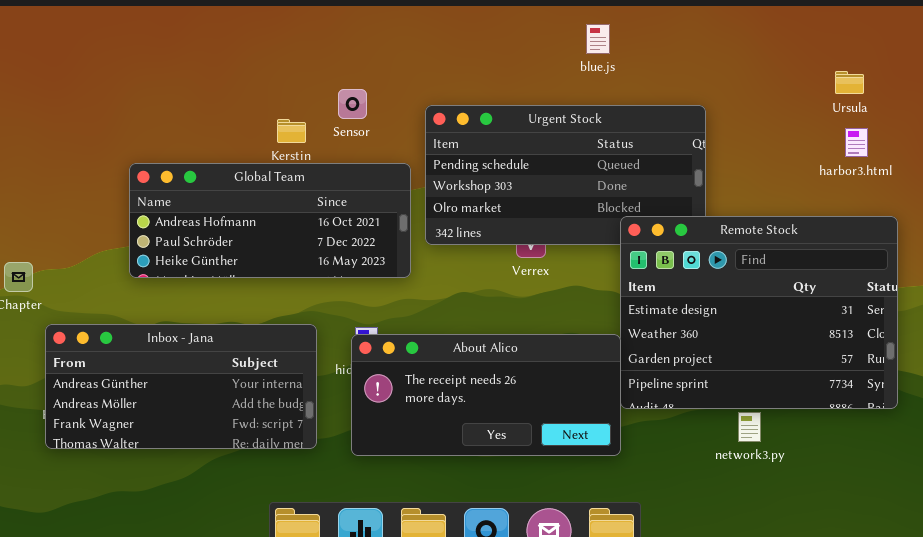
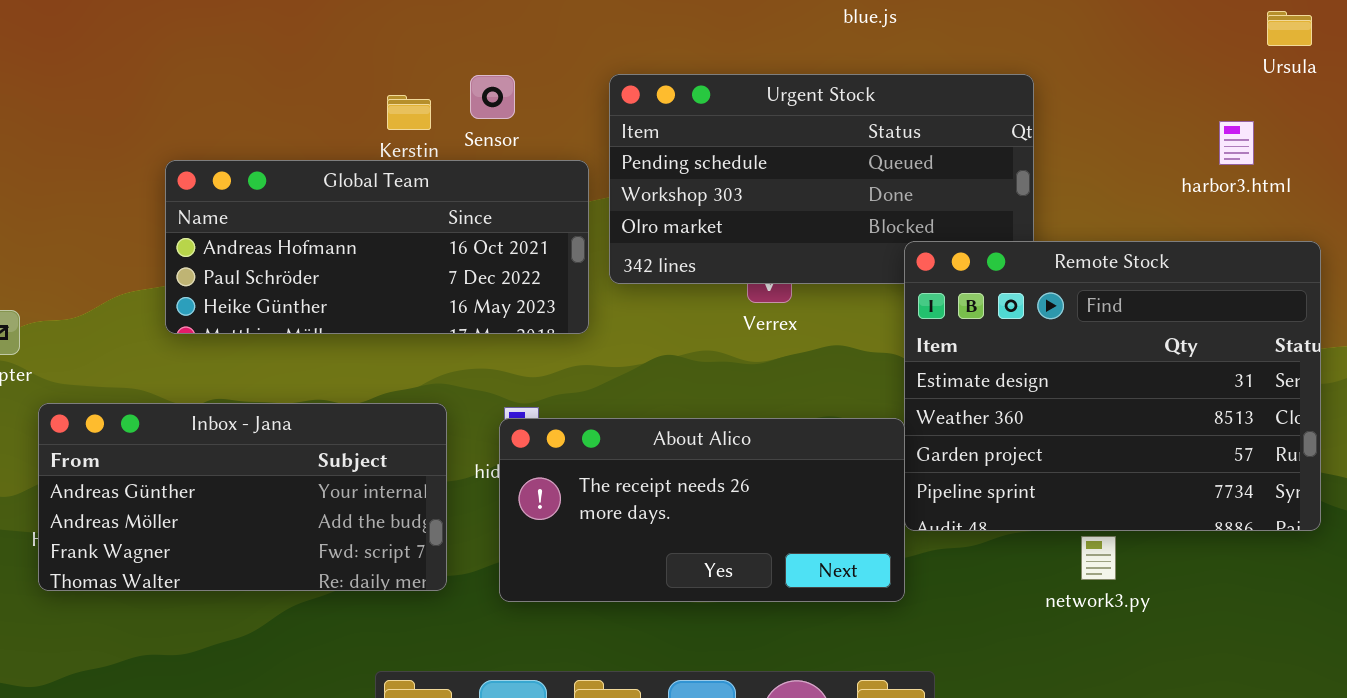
Ursula: [835,71,864,94] -> [1267,11,1312,46], moved
Sensor: [338,89,367,119] -> [470,75,515,119], moved
harbor3.html: [845,128,868,157] -> [1219,121,1254,165], moved

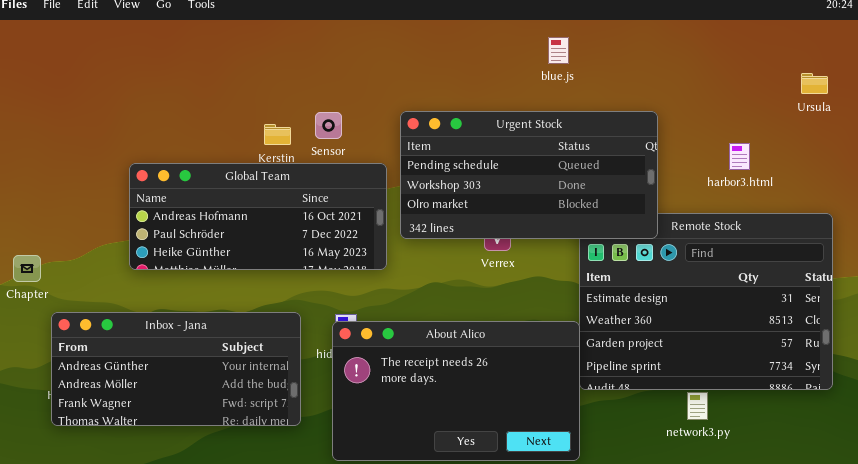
Urgent Stock: [609,74,1034,284] -> [400,111,658,239], raised
harbor3.html: [1219,121,1254,165] -> [729,143,750,170], moved
About Alico: [499,418,905,602] -> [332,321,580,461], resized

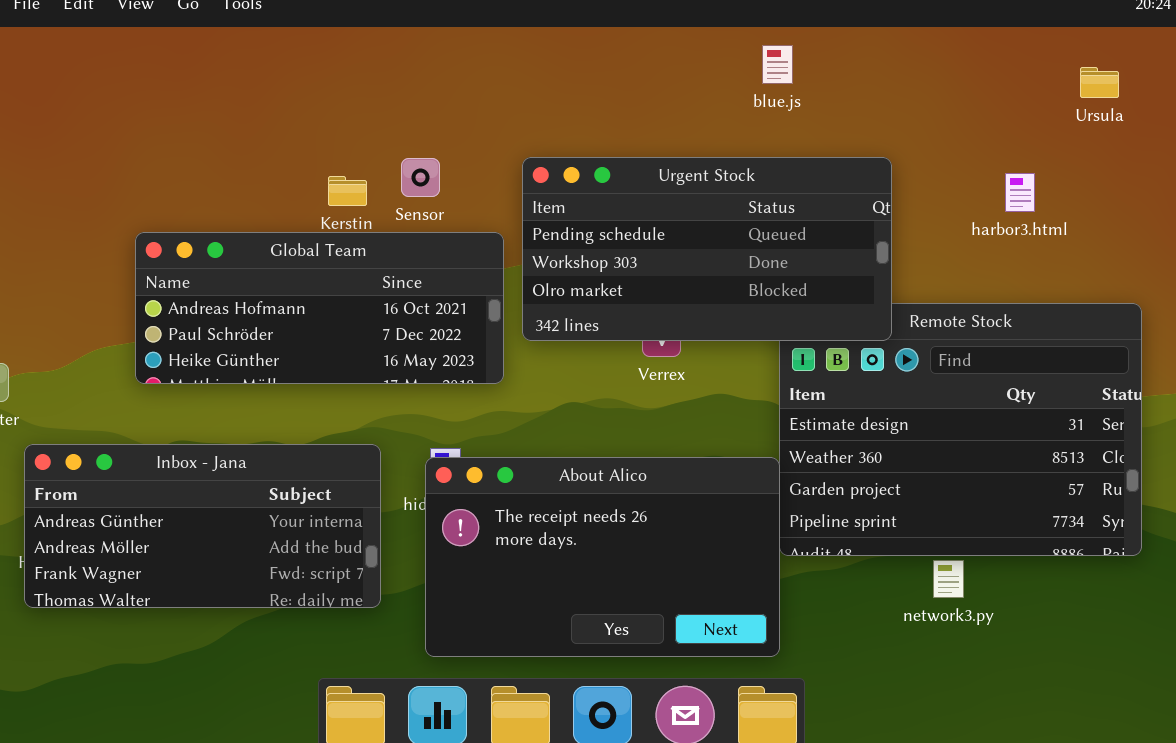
blue.js: [548,37,569,64] -> [762,45,793,84], moved
Ursula: [801,73,828,94] -> [1080,67,1119,98], moved
harbor3.html: [729,143,750,170] -> [1005,173,1035,212], moved

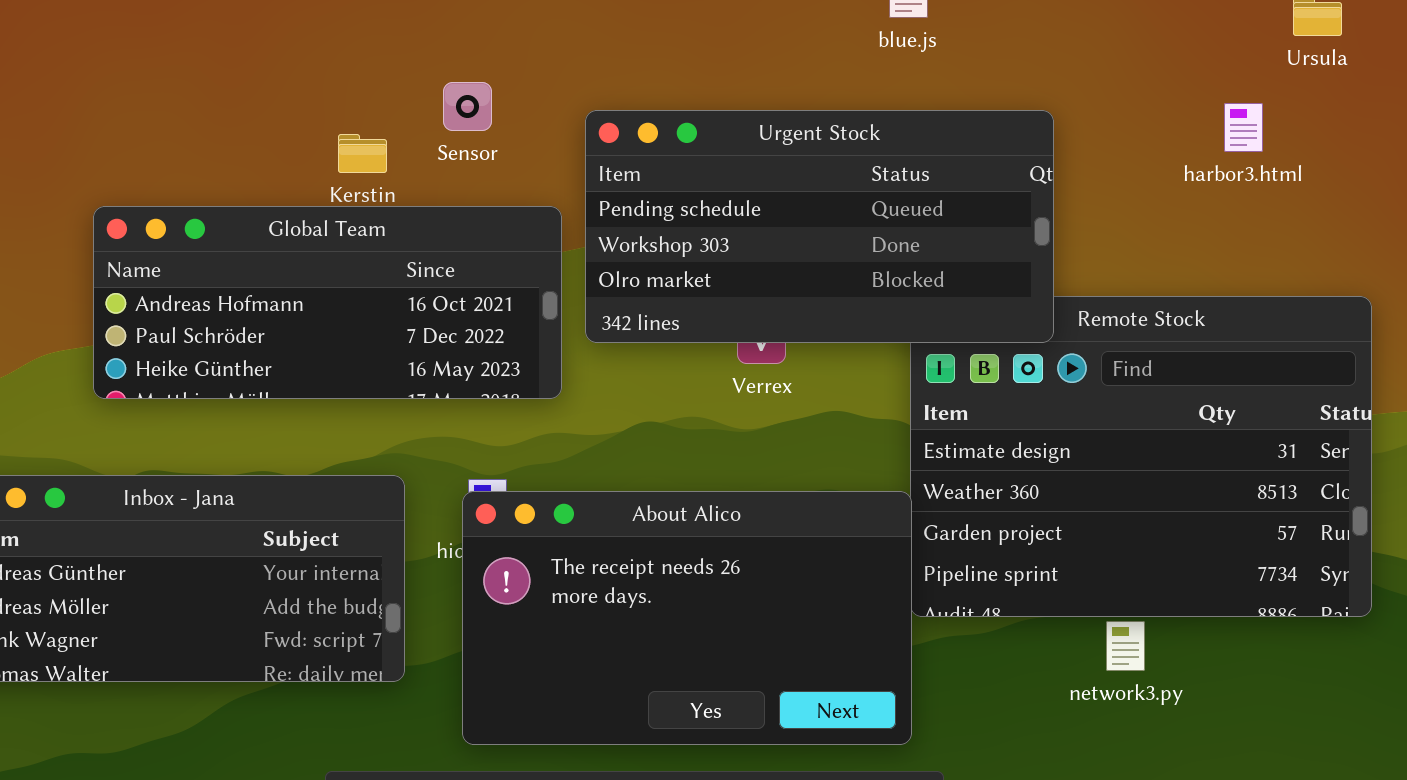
Sensor: [401,158,440,197] -> [443,82,492,131], moved
harbor3.html: [1005,173,1035,212] -> [1224,103,1263,152], moved

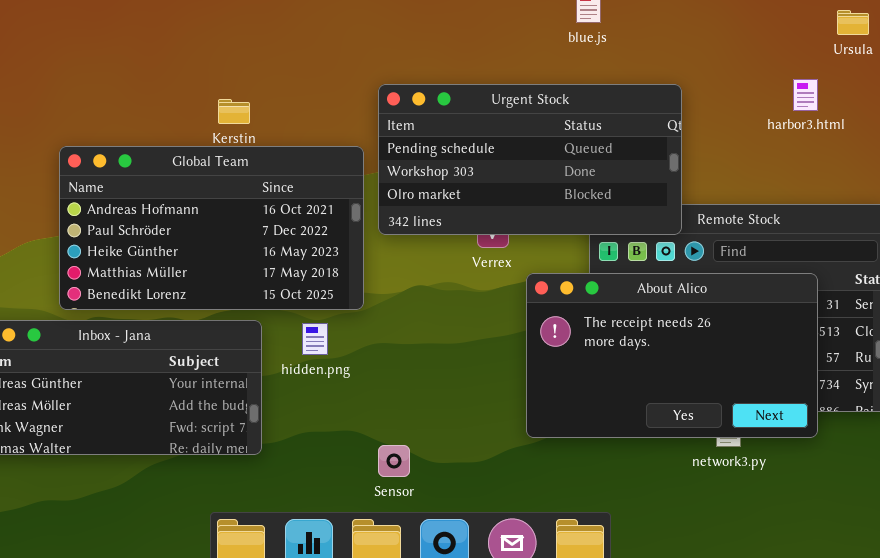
Sensor: [443,82,492,131] -> [378,445,410,477], moved
Global Team: [93,206,562,399] -> [59,146,364,310], resized
About Alico: [462,491,912,745] -> [526,273,818,438], moved

